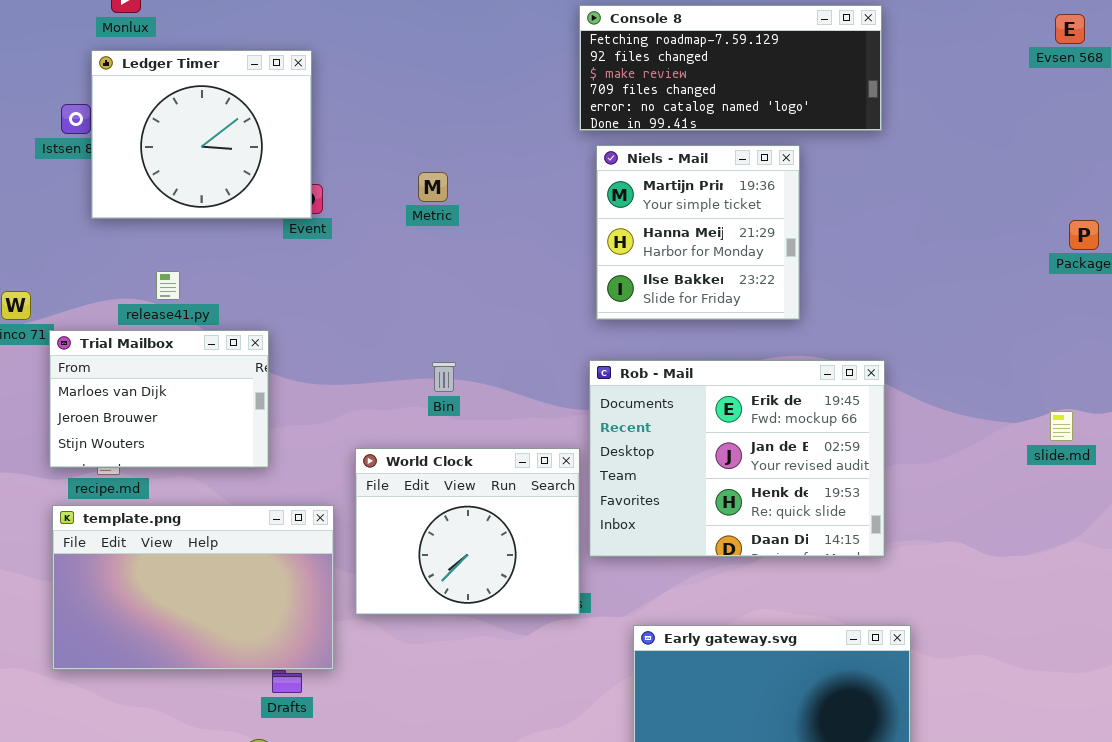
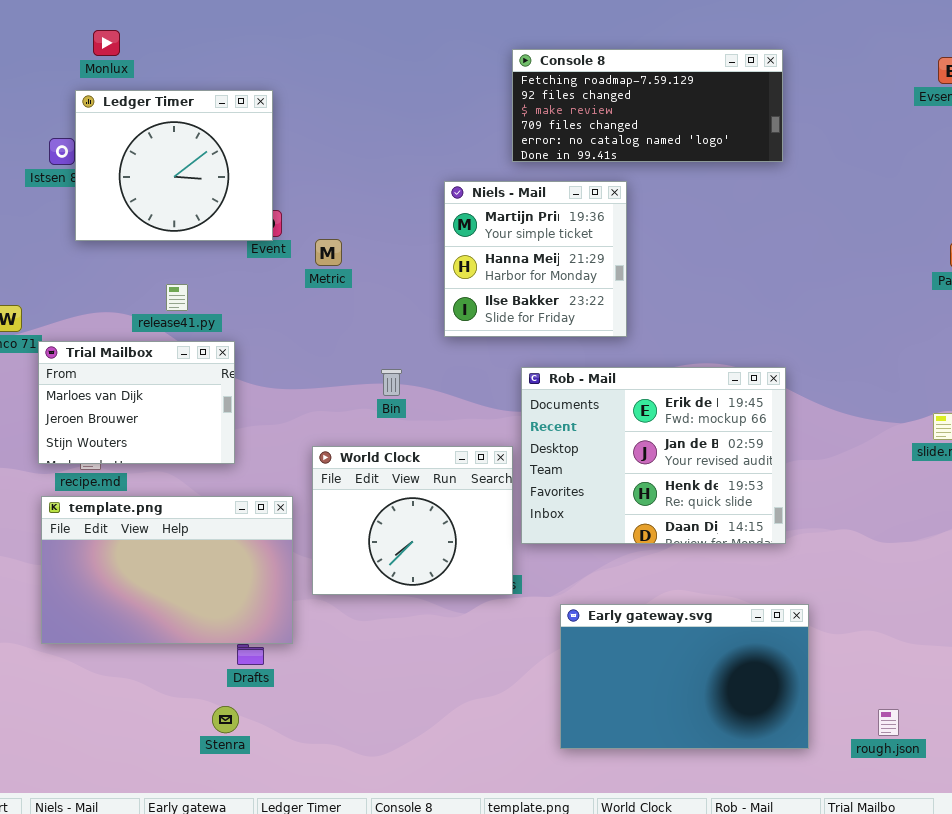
Niels - Mail: [596,145,800,320] -> [444,181,627,337], moved
Metric: [418,172,448,202] -> [315,239,342,266], moved
release41.py: [156,271,180,300] -> [166,284,188,311], moved

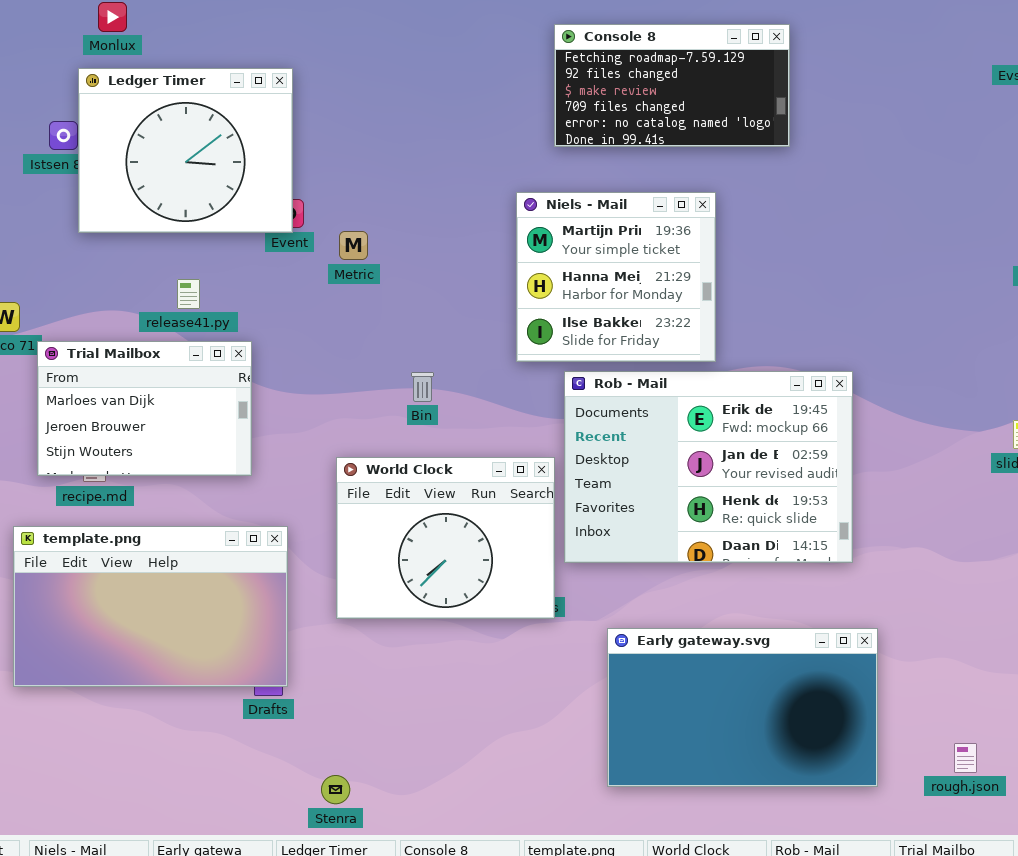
Console 8: [512,49,783,162] -> [554,24,790,147], resized
Niels - Mail: [444,181,627,337] -> [516,192,716,362], moved
template.png: [41,496,293,644] -> [13,526,288,687], moved
Stenra: [212,706,239,733] -> [321,775,350,804], moved

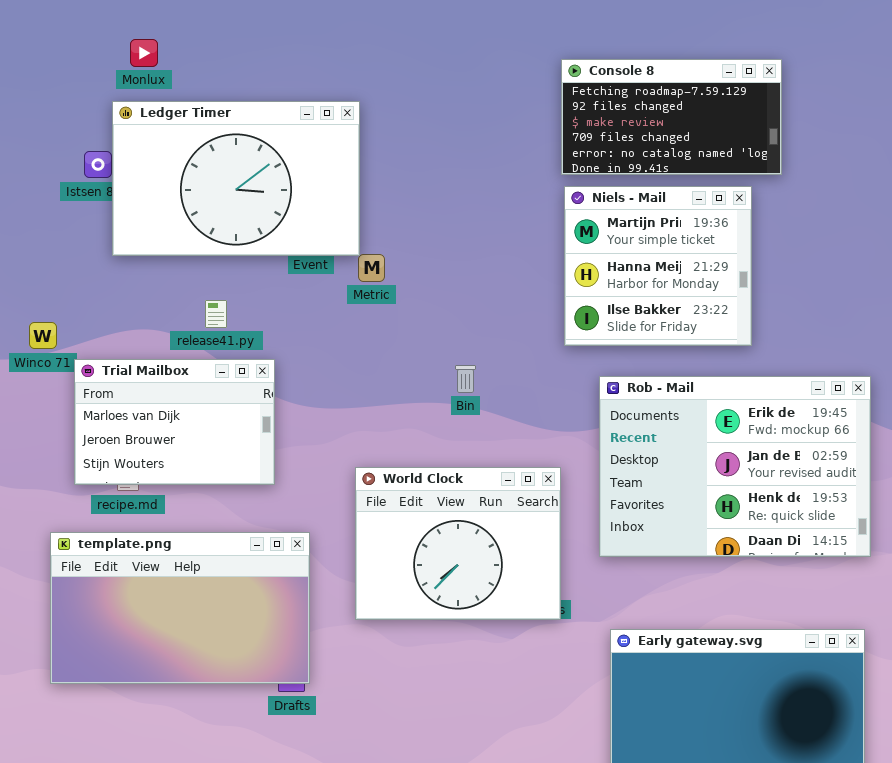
Ledger Timer: [78,68,293,233] -> [112,101,360,256], resized
Niels - Mail: [516,192,716,362] -> [564,186,752,346], moved
Rob - Mail: [564,371,853,563] -> [599,376,871,557], moved
Bin: [411,372,434,402] -> [455,365,476,393], moved

